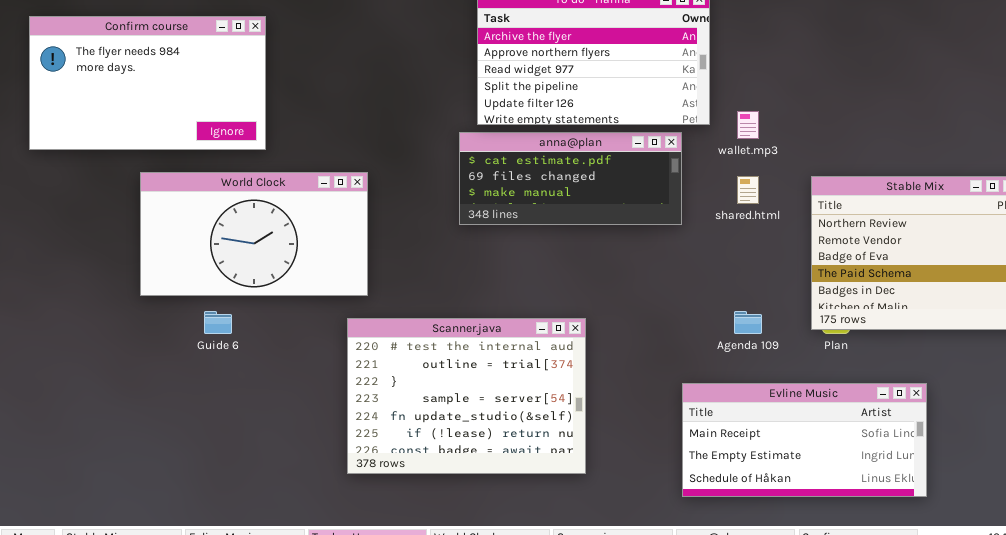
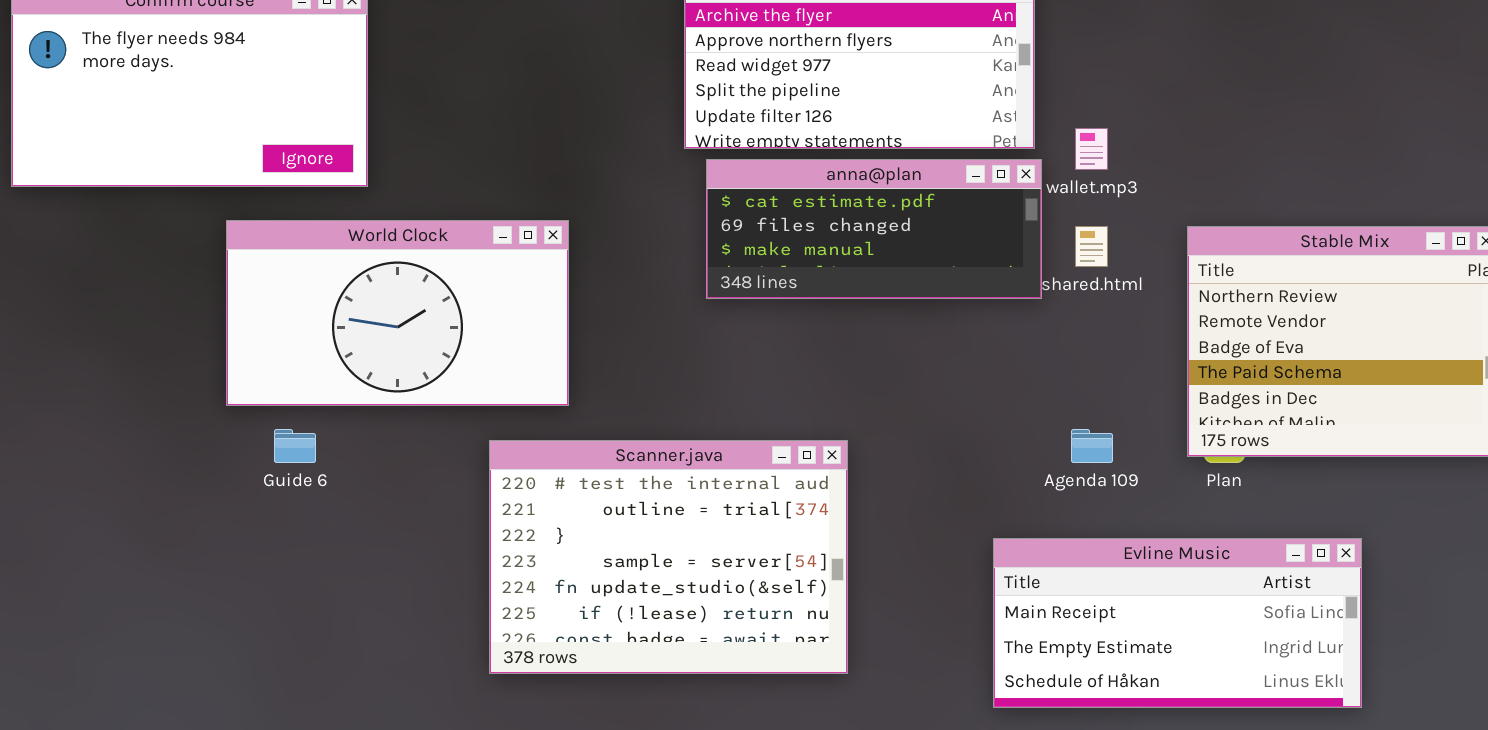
anna@plan: [459,132,682,225] -> [706,159,1042,299], moved
World Clock: [140,172,368,296] -> [226,220,569,406], moved

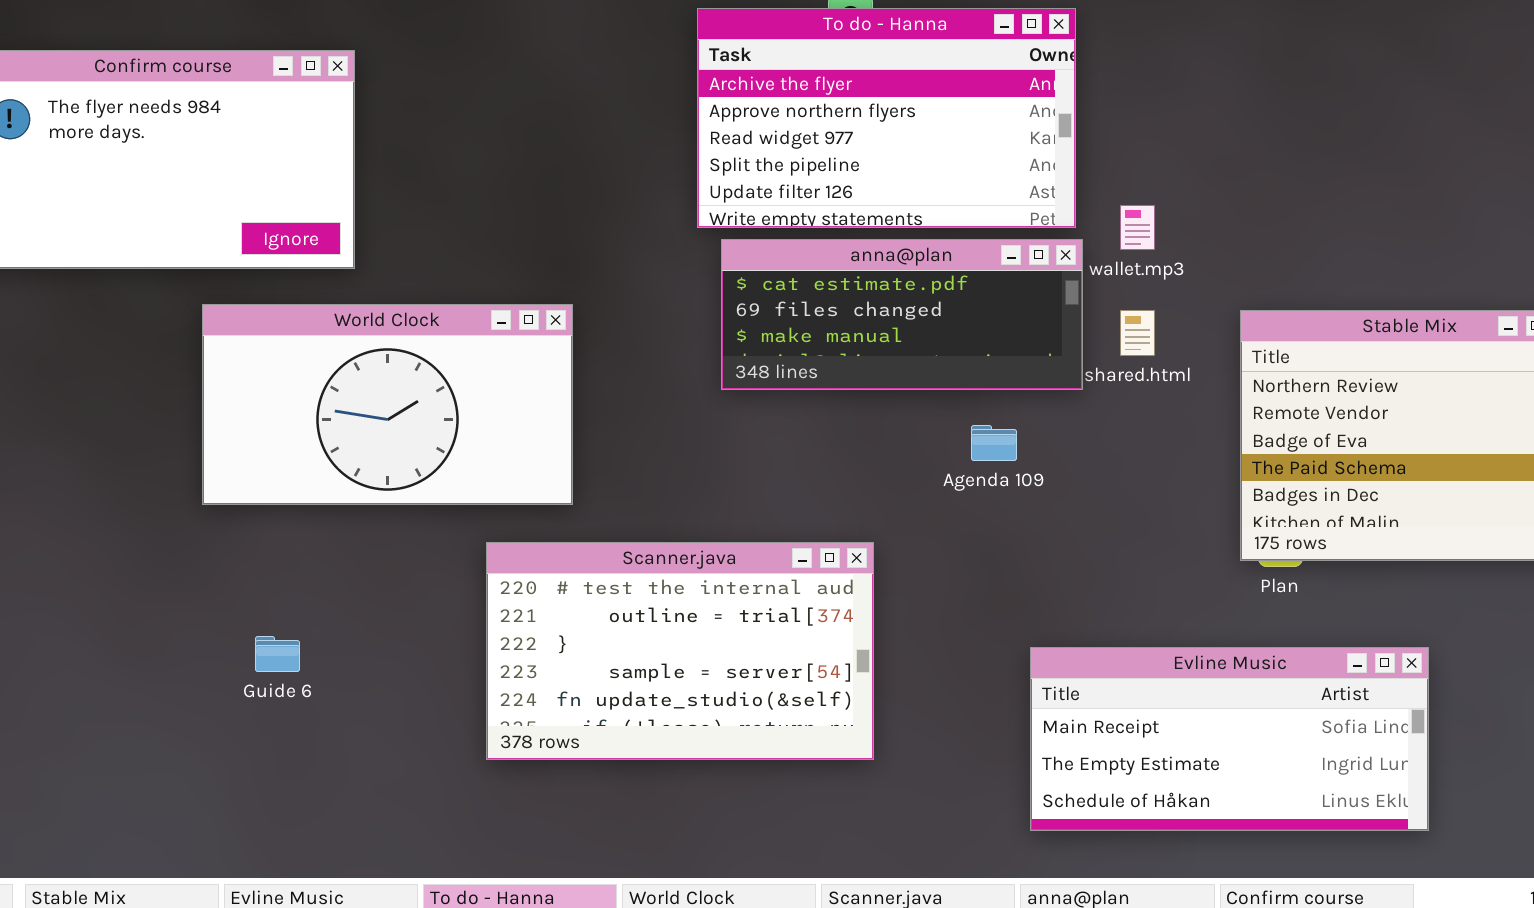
Guide 6: [274,429,316,463] -> [255,636,300,672], moved
Agenda 109: [1071,429,1113,463] -> [971,425,1017,461], moved
Scanner.java: [489,440,848,674] -> [486,542,874,760], resized

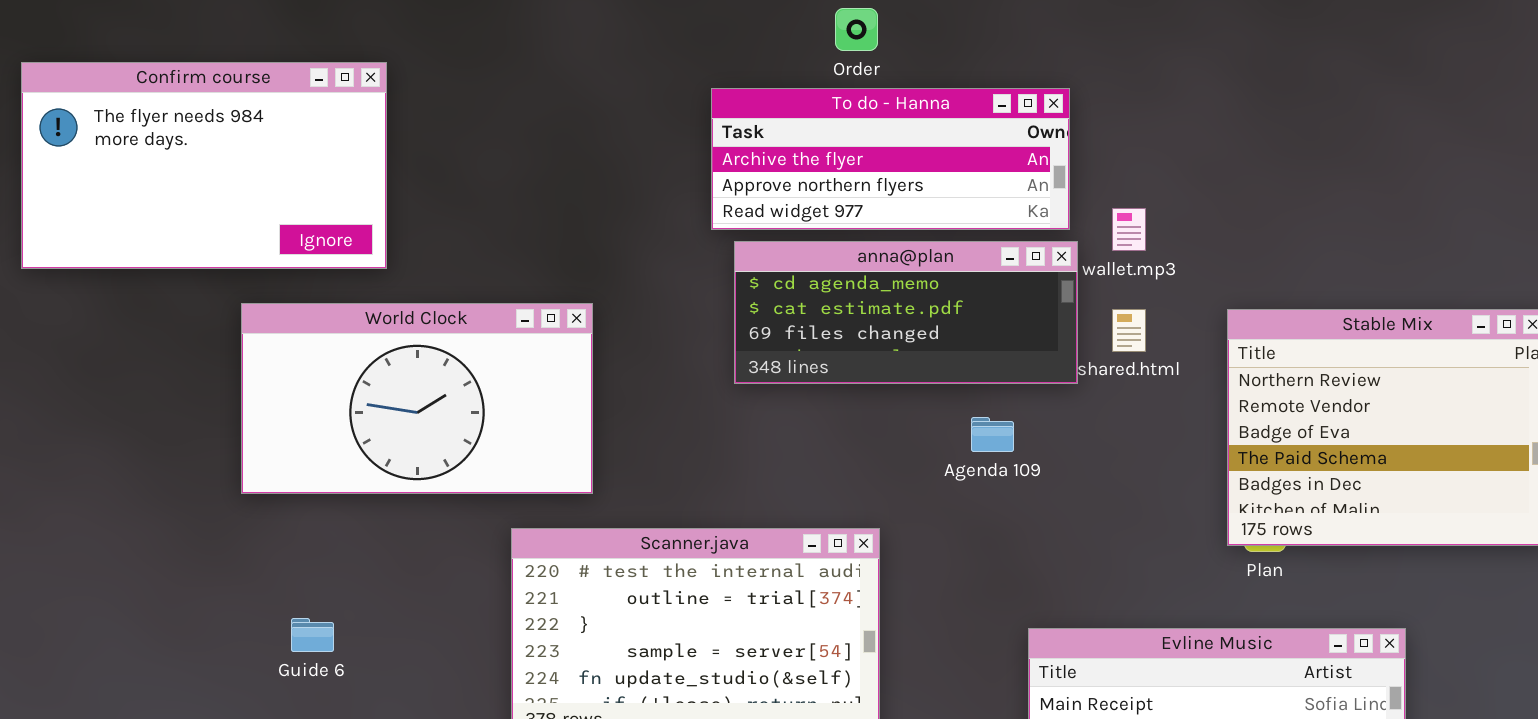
To do - Hanna: [697,8,1076,228] -> [711,88,1070,230], resized
anna@plan: [721,239,1083,390] -> [734,241,1078,384], scrolled up 1 row

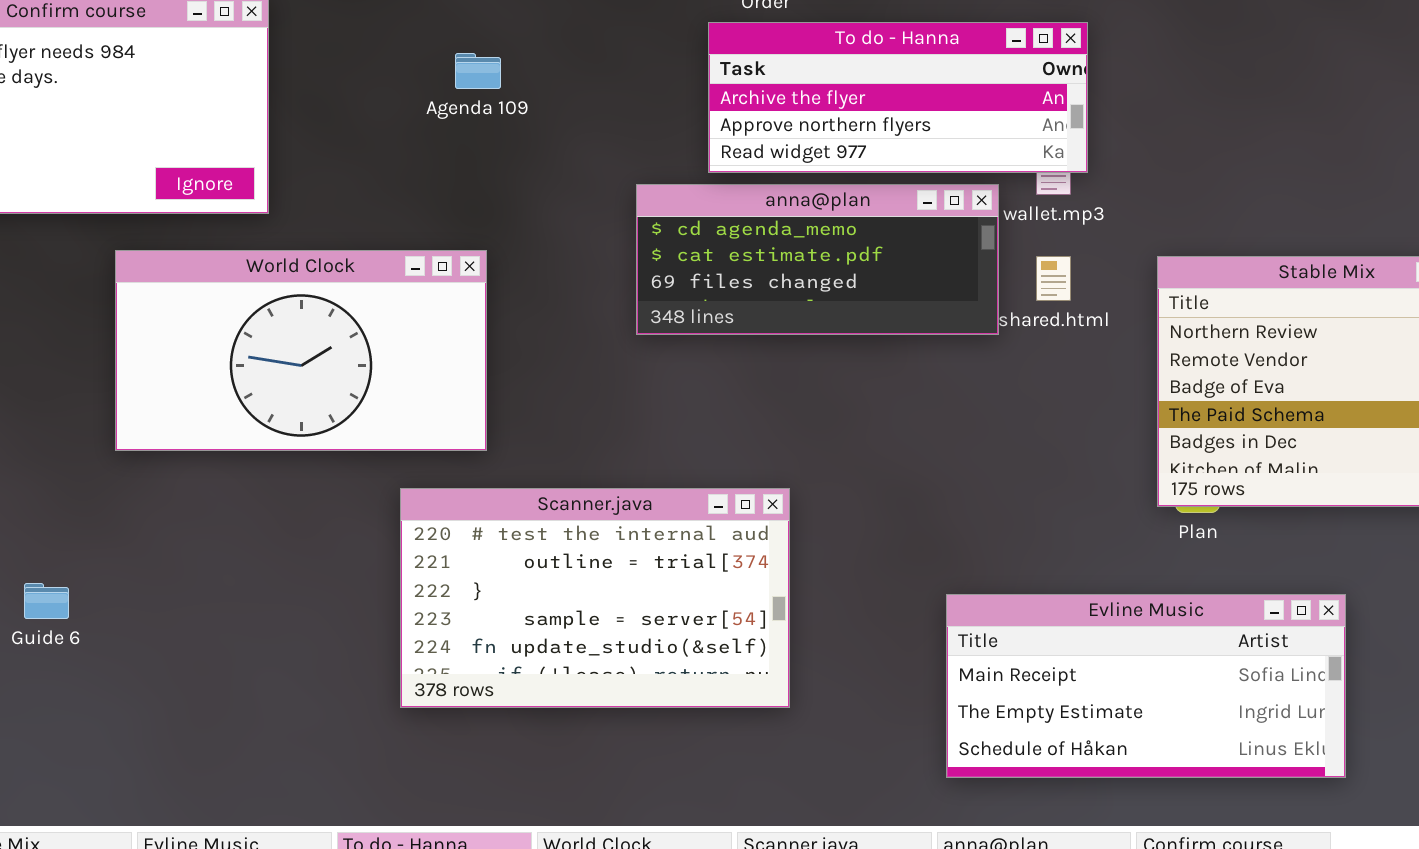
To do - Hanna: [711,88,1070,230] -> [708,22,1088,173], moved
Agenda 109: [971,417,1014,452] -> [455,53,501,89], moved
Guide 6: [291,618,334,652] -> [24,583,69,619], moved

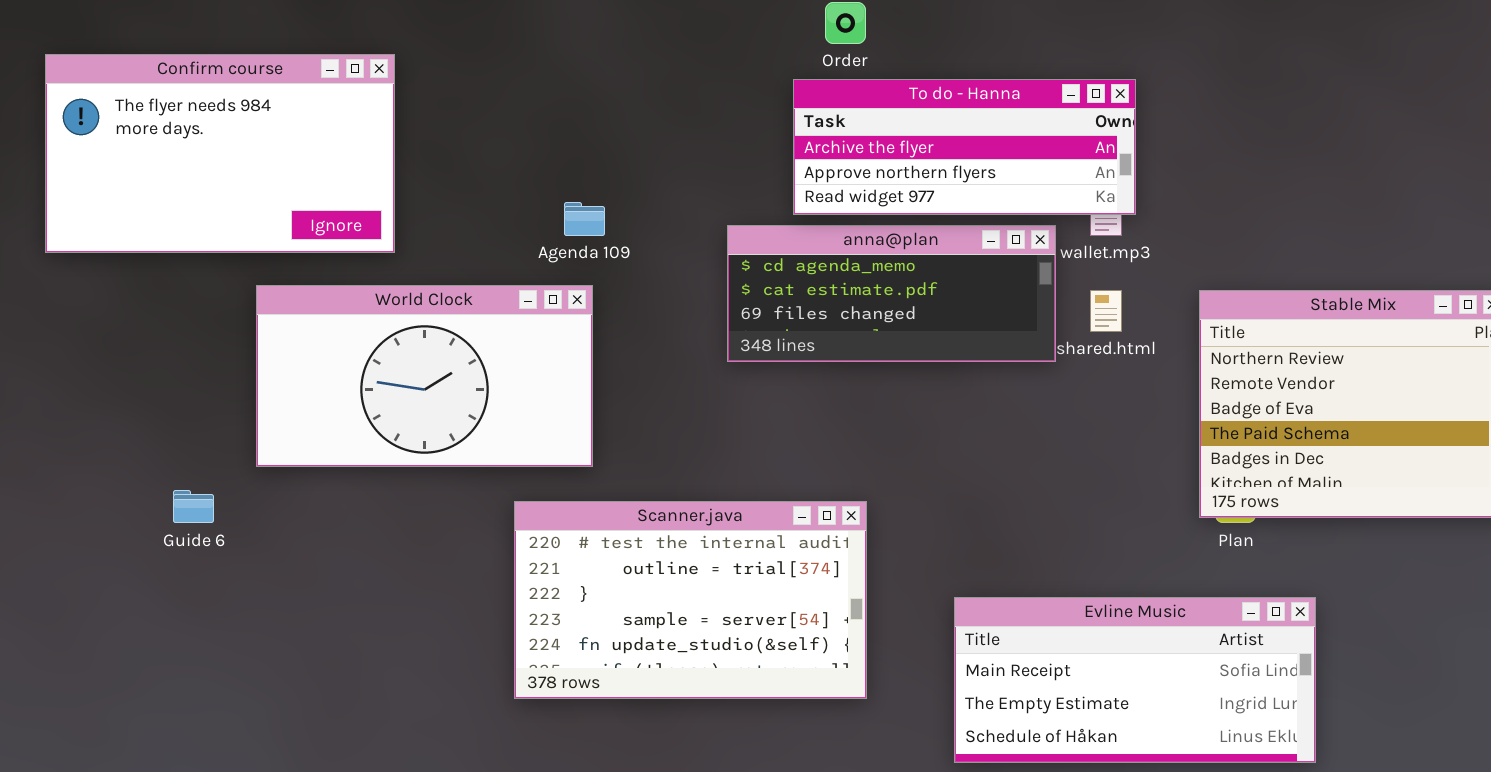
Agenda 109: [455,53,501,89] -> [564,202,605,236], moved
Guide 6: [24,583,69,619] -> [173,490,214,523], moved
Evline Music: [946,594,1346,778] -> [954,597,1316,763], moved

